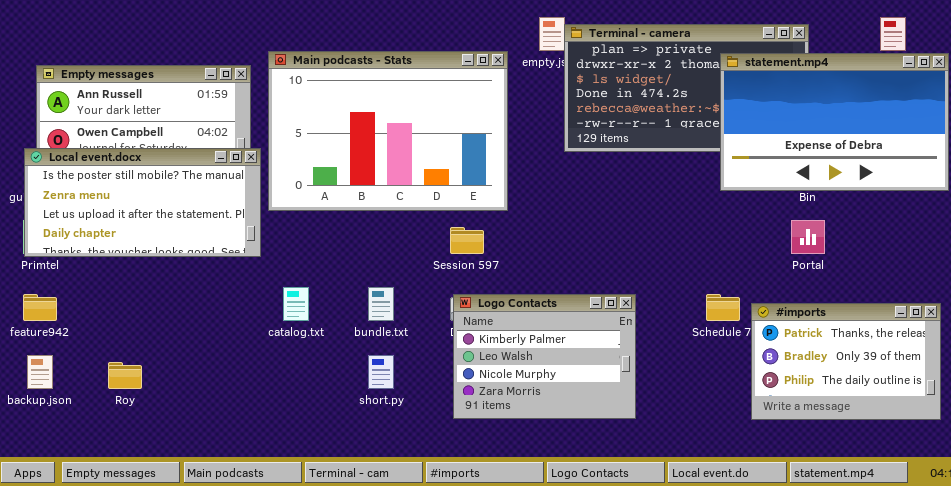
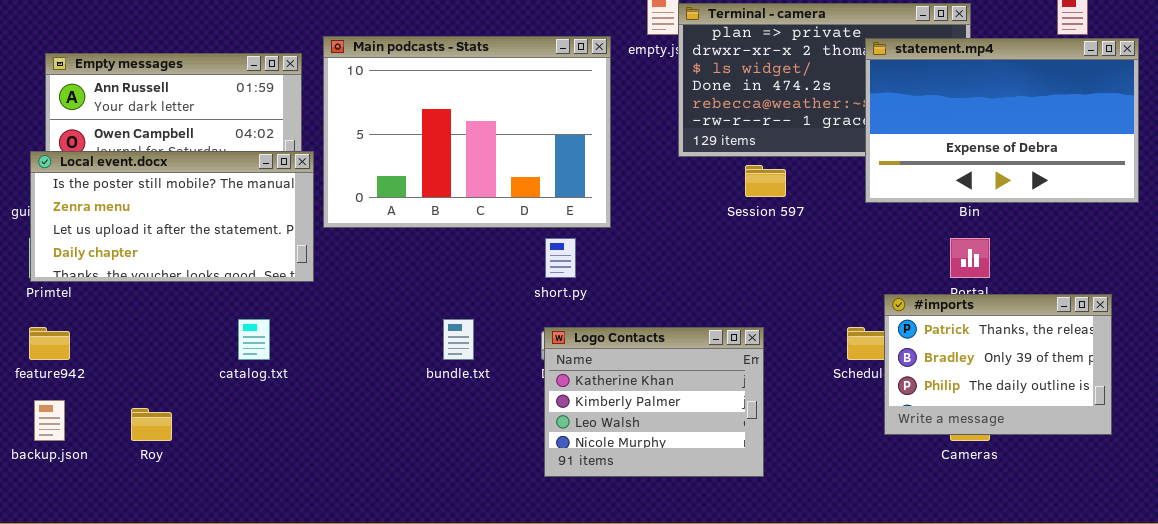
Session 597: [450,227,484,254] -> [745,165,786,197], moved
catalog.txt: [283,287,309,321] -> [238,319,270,360], moved
Logo Contacts: [453,294,636,419] -> [544,327,764,477], scrolled up 1 row
#imports: [751,303,941,420] -> [884,294,1112,435], moved
short.py: [368,355,394,389] -> [545,238,576,278], moved

